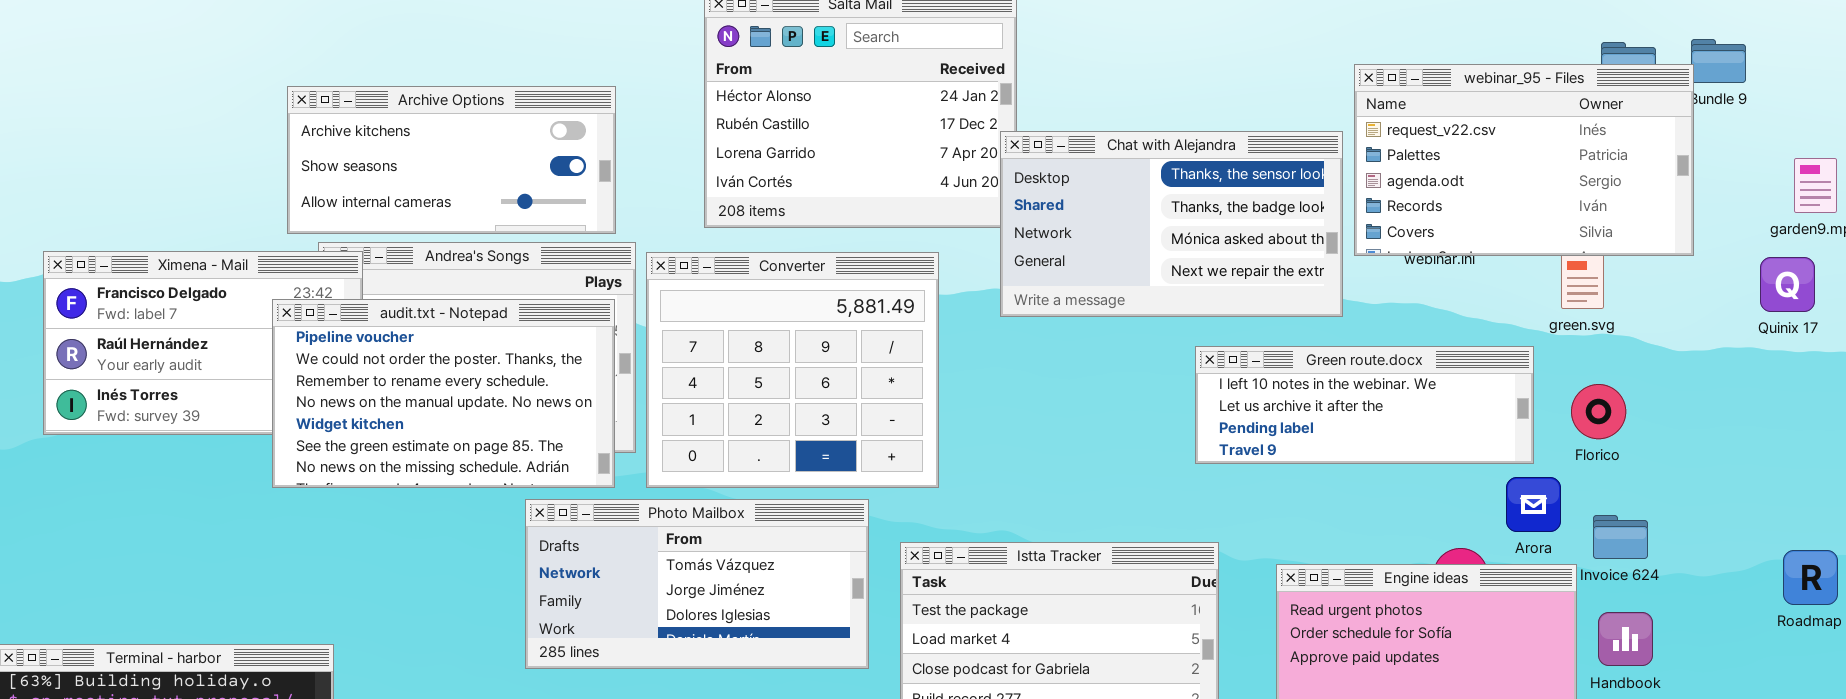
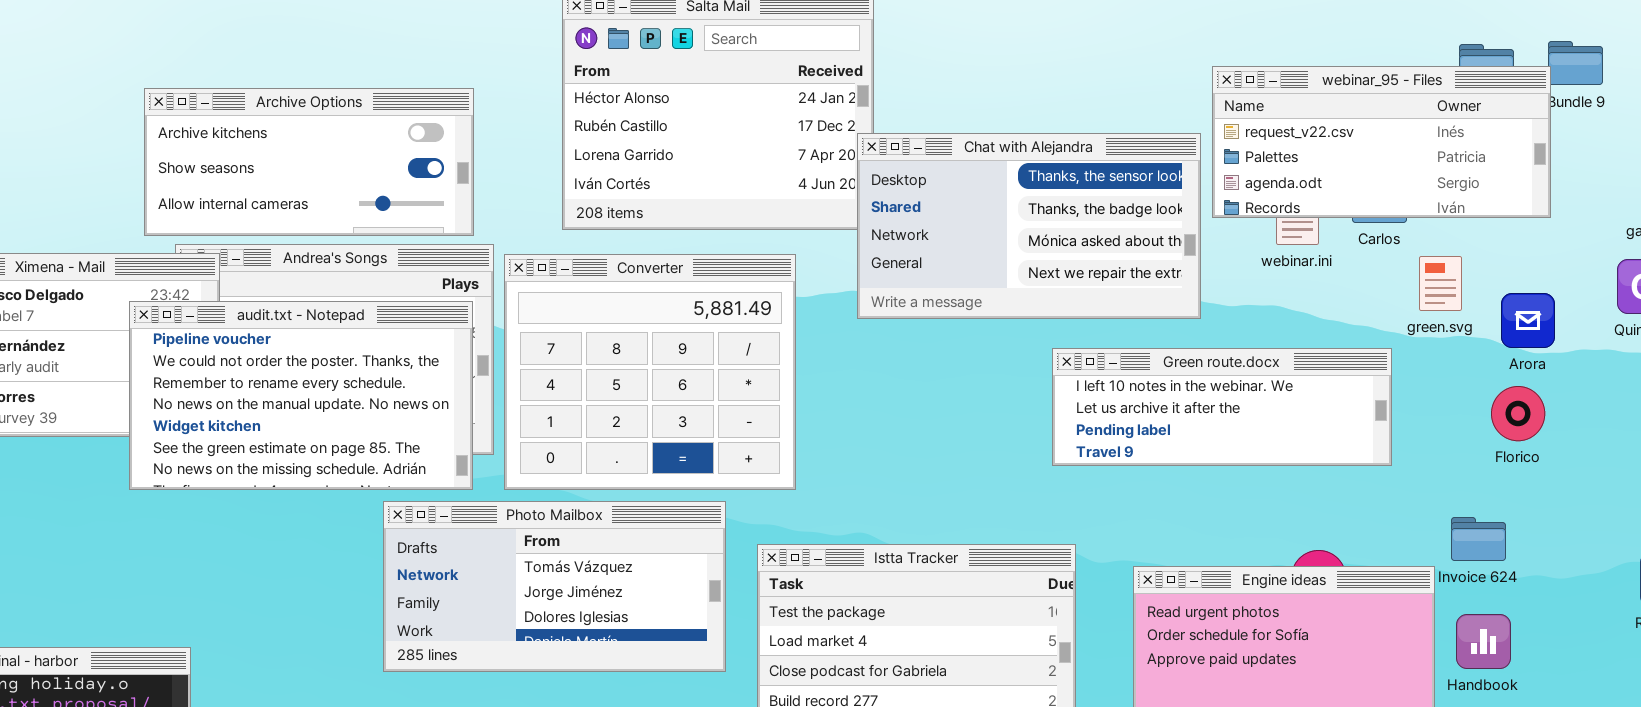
webinar_95 - Files: [1354,64,1694,256] -> [1212,66,1551,218], resized
Florico: [1571,384,1626,439] -> [1491,386,1545,441], moved
Arora: [1506,477,1561,532] -> [1501,293,1555,348], moved

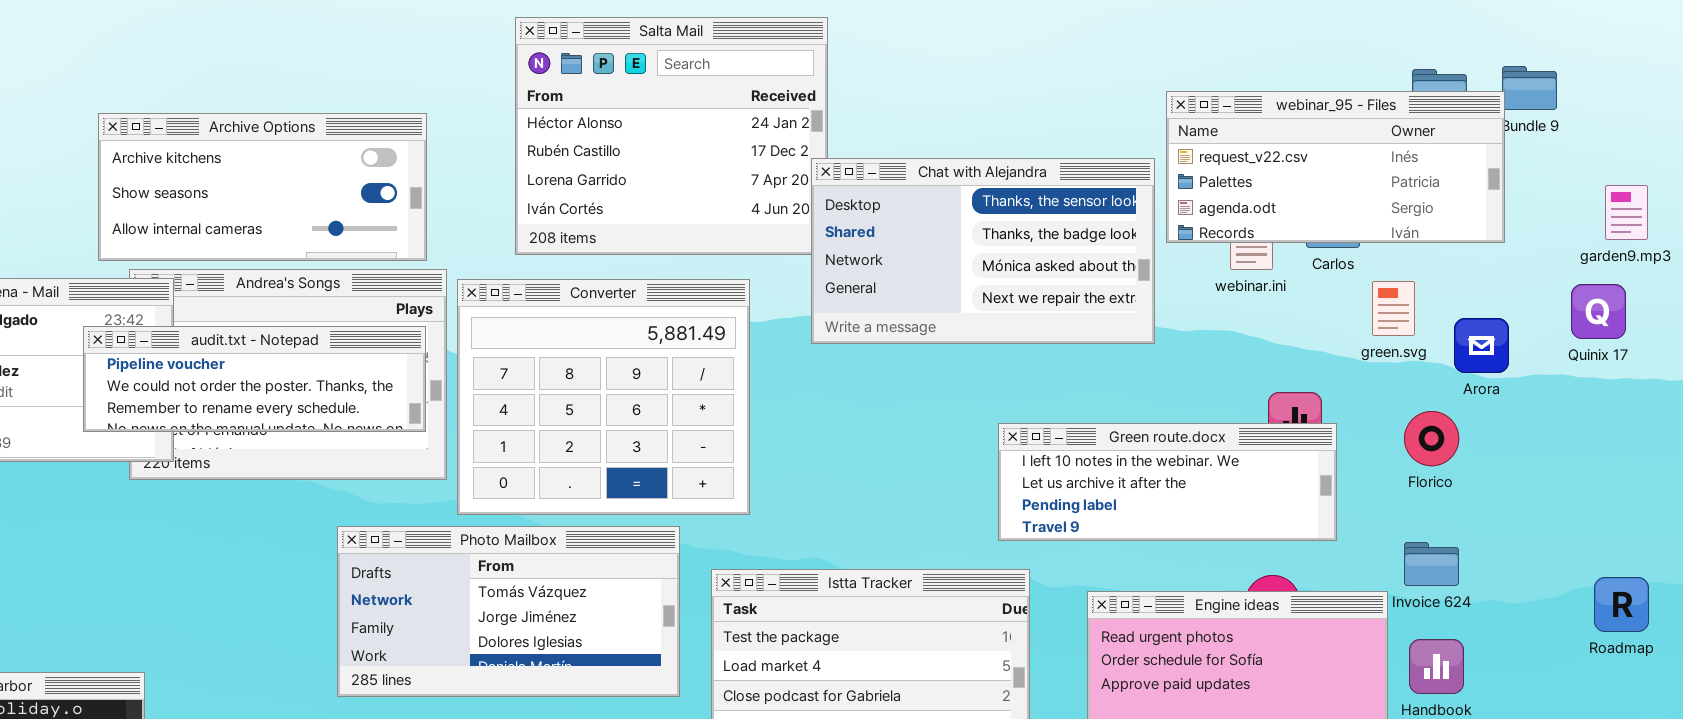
audit.txt - Notepad: [129,301,473,490] -> [83,326,426,432], resized
Green route.docx: [1052,348,1392,466] -> [998,423,1337,541], moved
Florico: [1491,386,1545,441] -> [1404,411,1459,466], moved

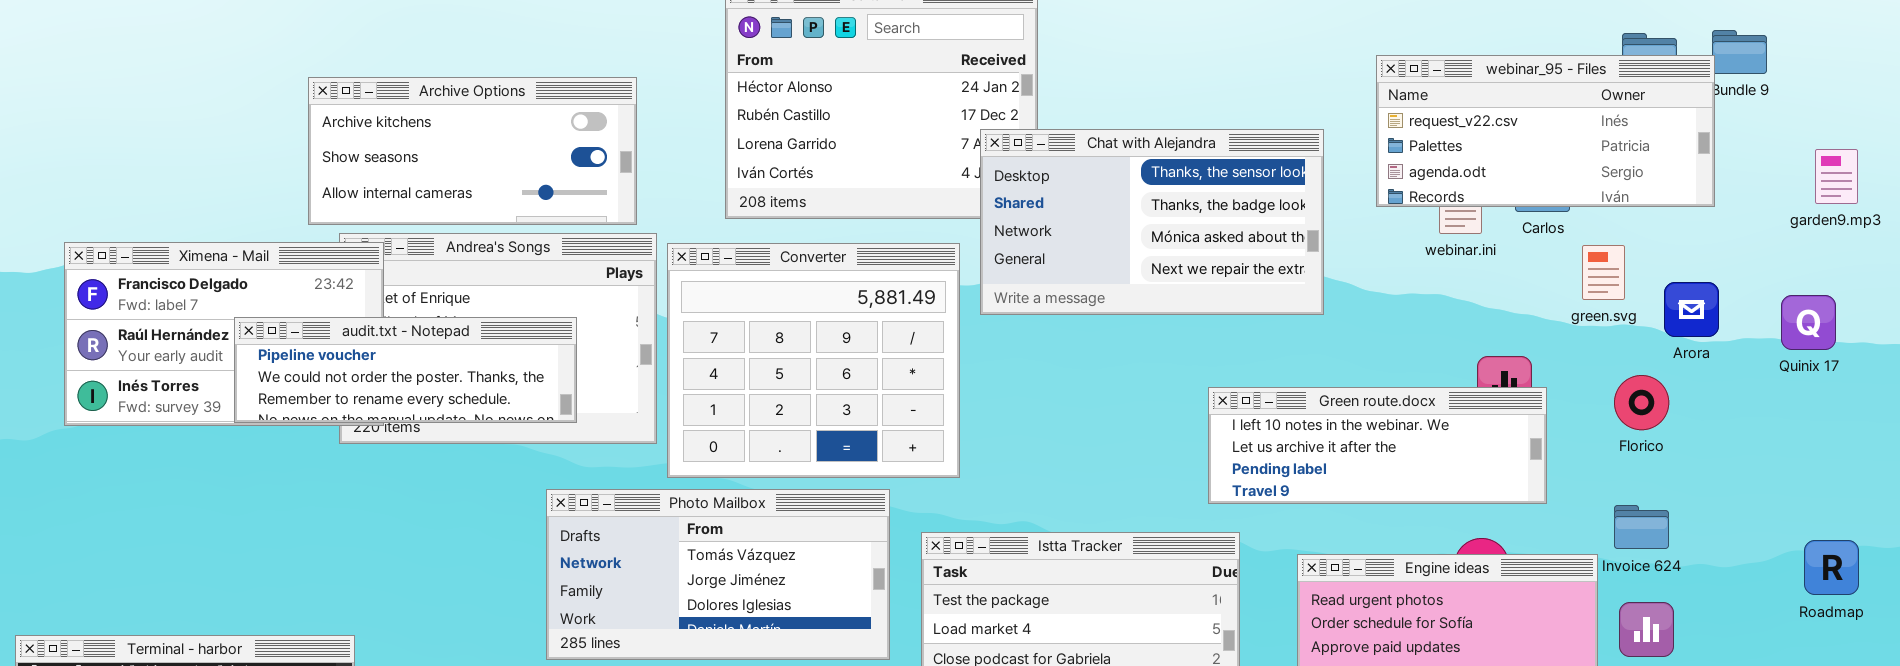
Chat with Alejandra: [811,158,1155,344] -> [980,129,1324,315], moved
Quinix 17: [1571,284,1626,339] -> [1781,295,1836,350], moved
audit.txt - Notepad: [83,326,426,432] -> [234,317,577,423], moved

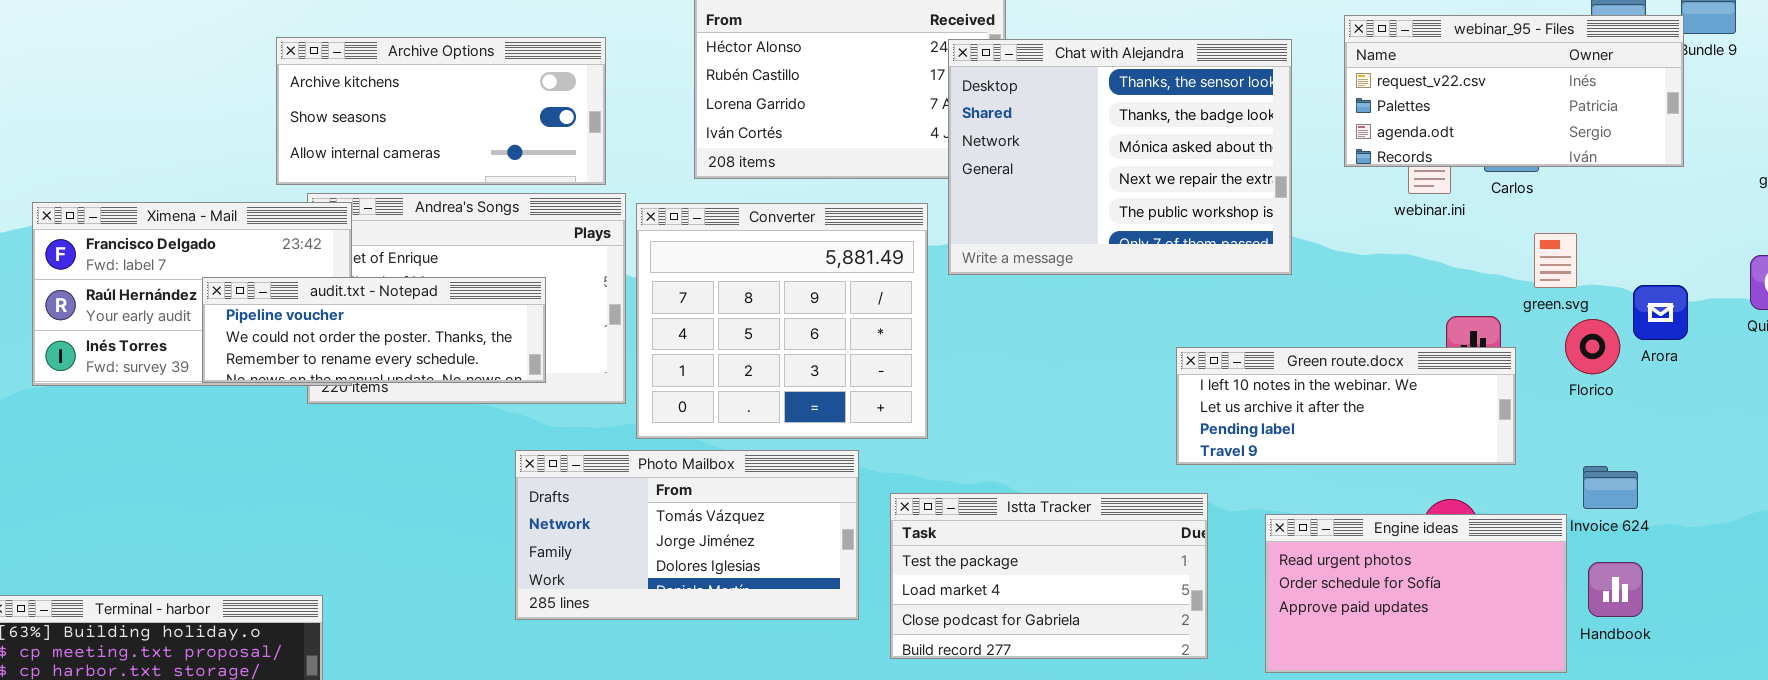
Chat with Alejandra: [980,129,1324,315] -> [948,39,1292,275], resized
green.svg: [1582,245,1625,300] -> [1534,233,1577,288], moved
Arora: [1664,282,1719,337] -> [1633,285,1688,340], moved
Florico: [1614,375,1669,430] -> [1565,319,1620,374], moved

